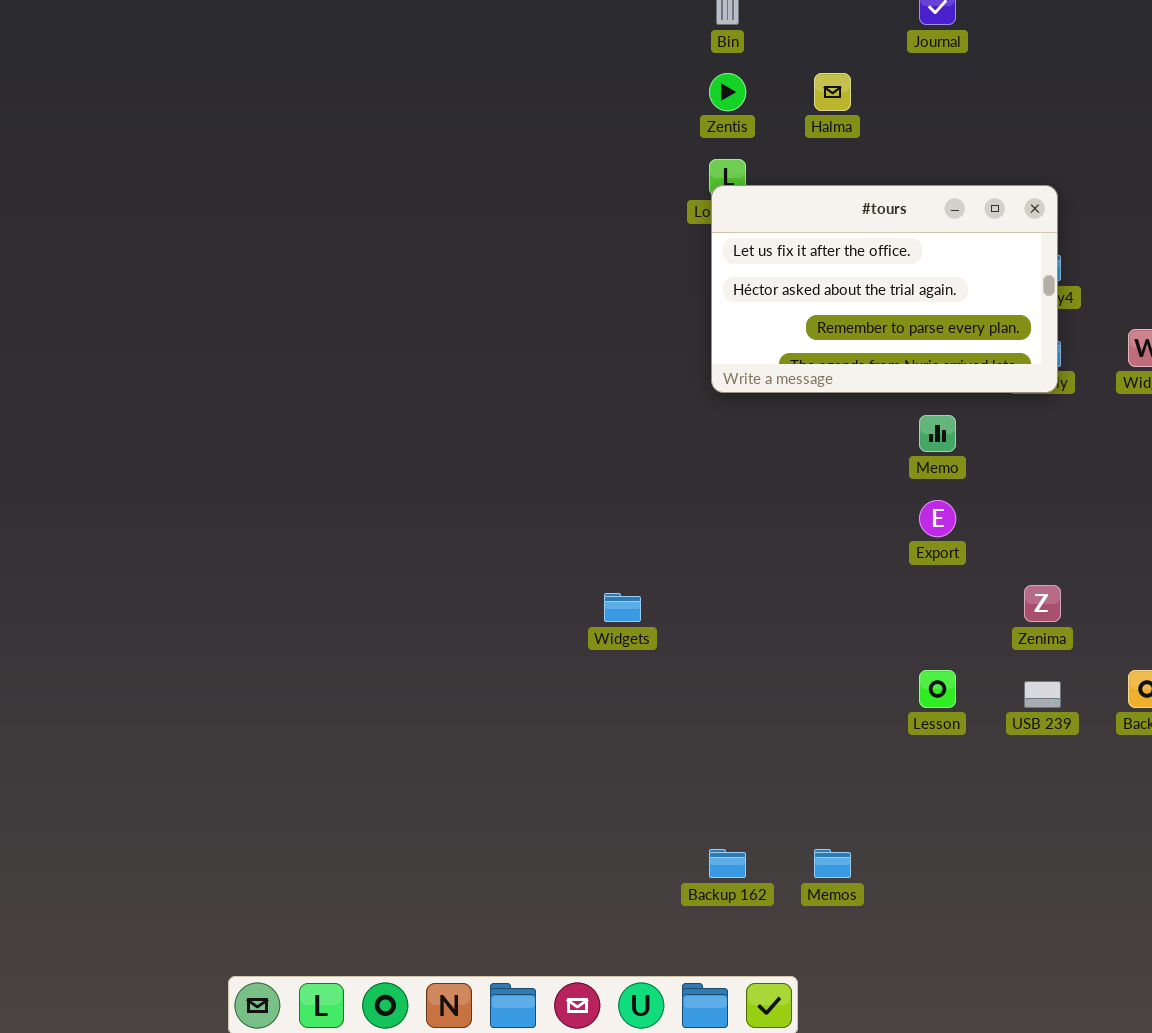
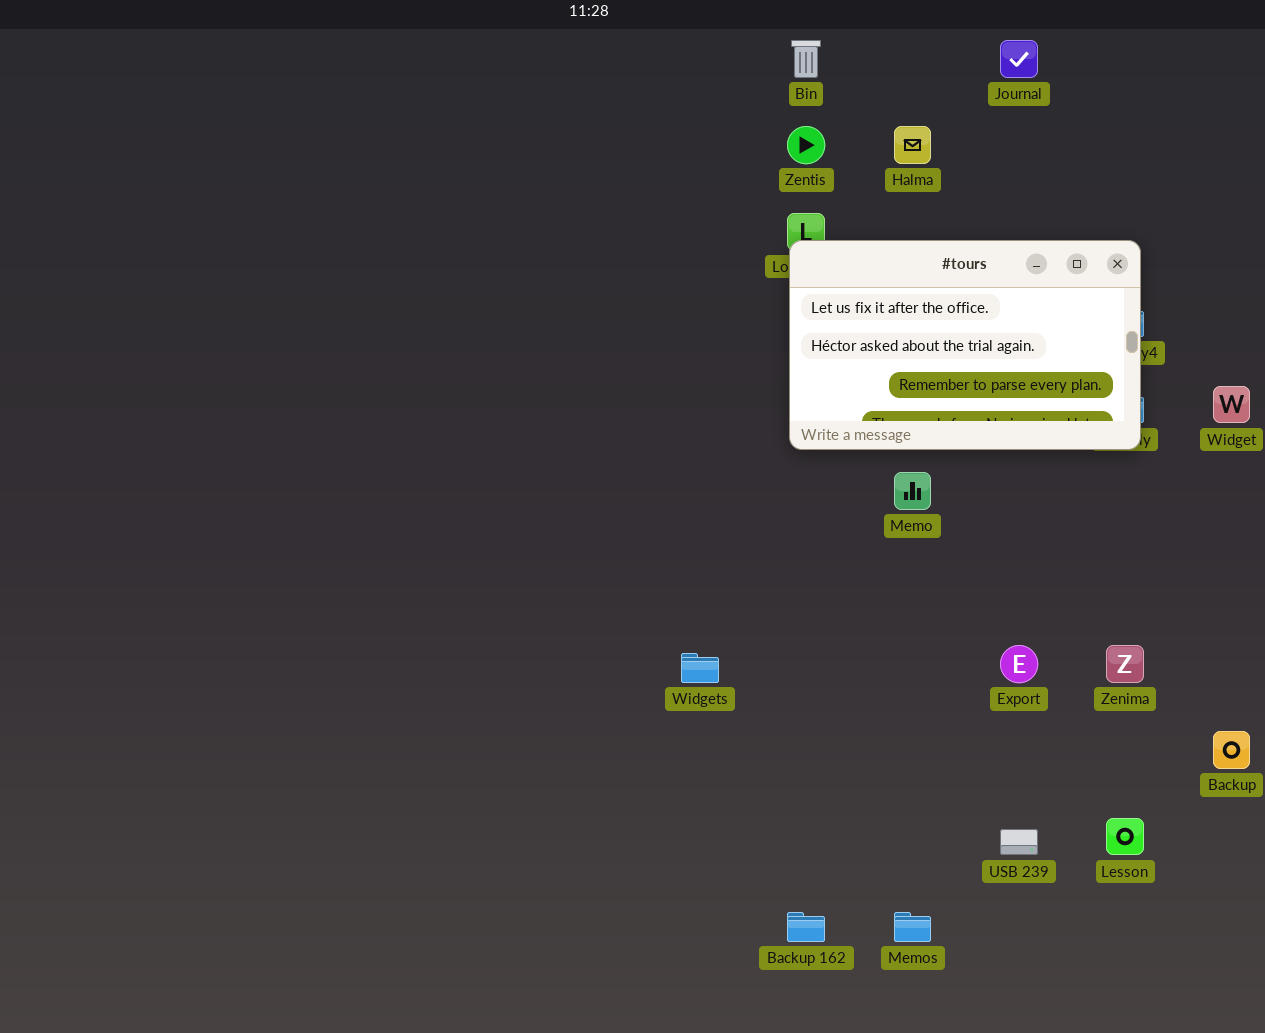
Memo: [919,415,956,452] -> [894,472,931,510], moved
Export: [919,500,956,537] -> [1000,645,1038,683], moved
Lesson: [919,670,956,708] -> [1106,818,1144,855], moved
USB 239: [1024,681,1061,708] -> [1000,829,1038,855], moved

